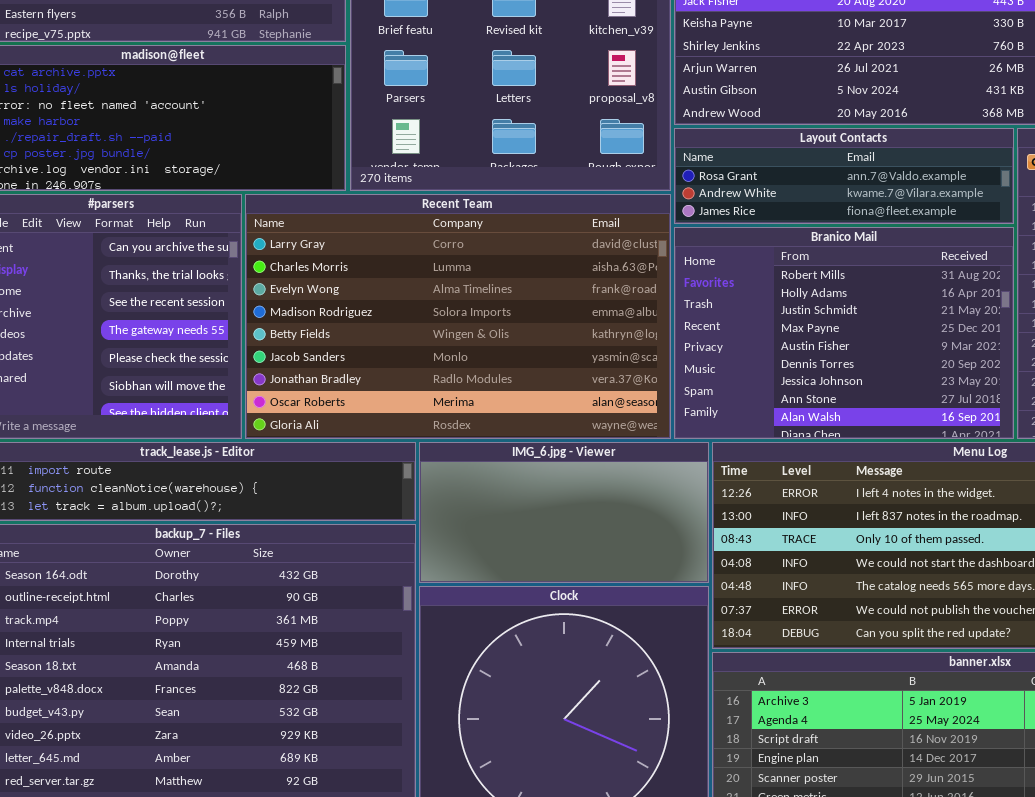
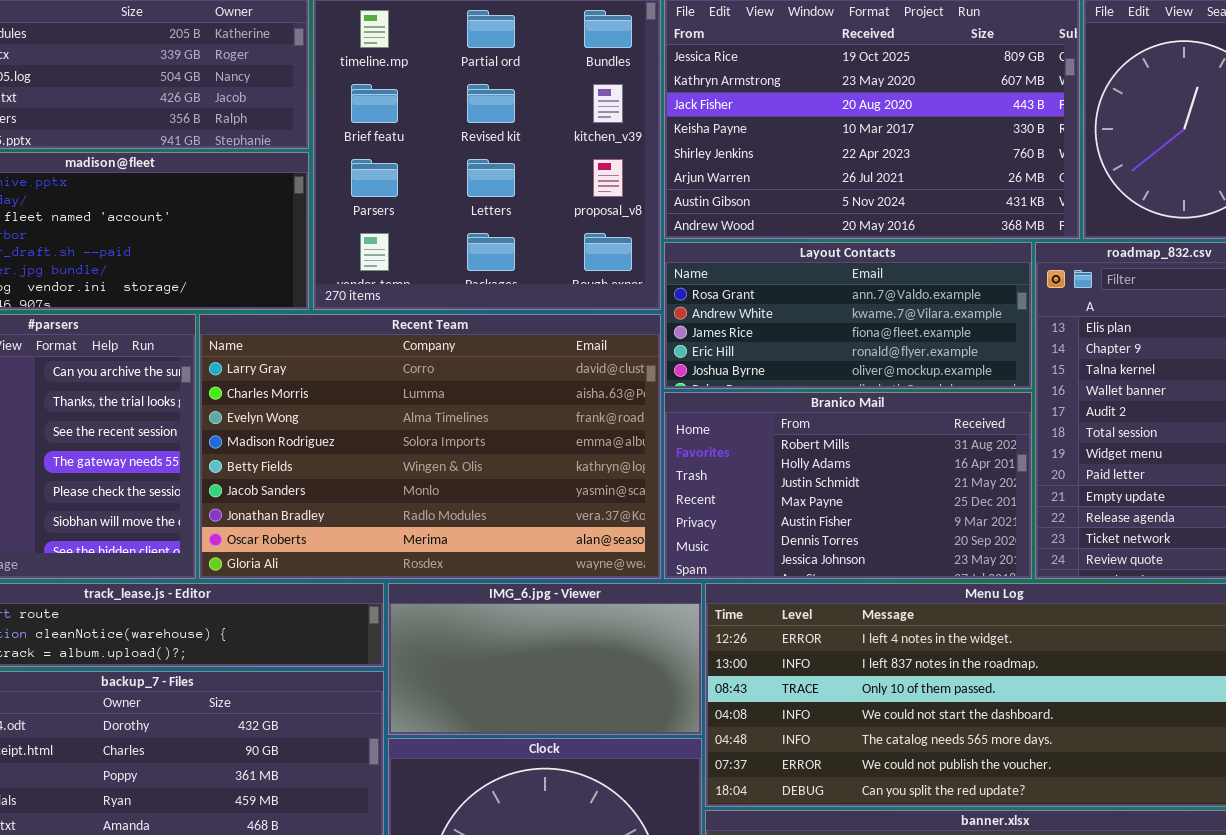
Layout Contacts: [674,128,1014,224] -> [664,242,1032,389], resized
Branico Mail: [674,227,1014,439] -> [664,392,1032,579], resized

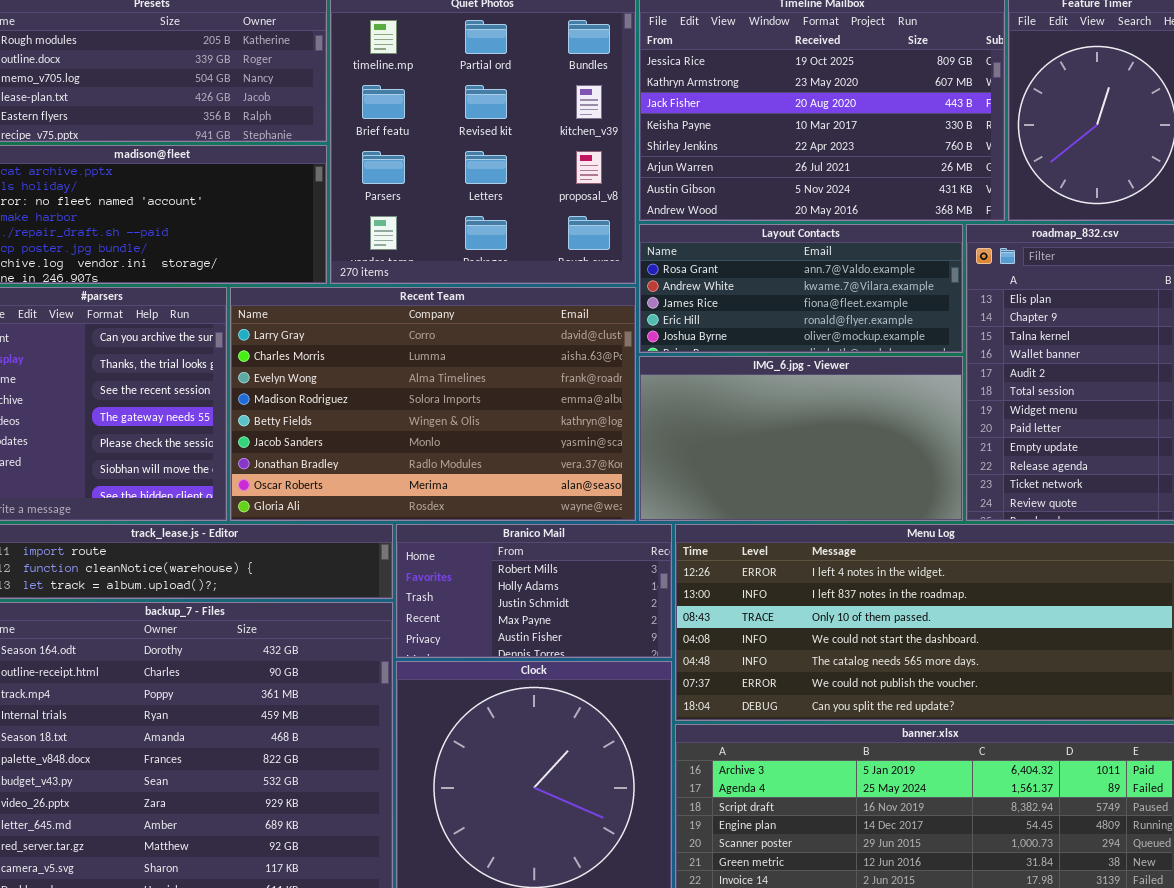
Branico Mail: [664,392,1032,579] -> [396,524,672,658], moved, resized
IMG_6.jpg - Viewer: [388,583,702,735] -> [639,356,963,521], moved, resized

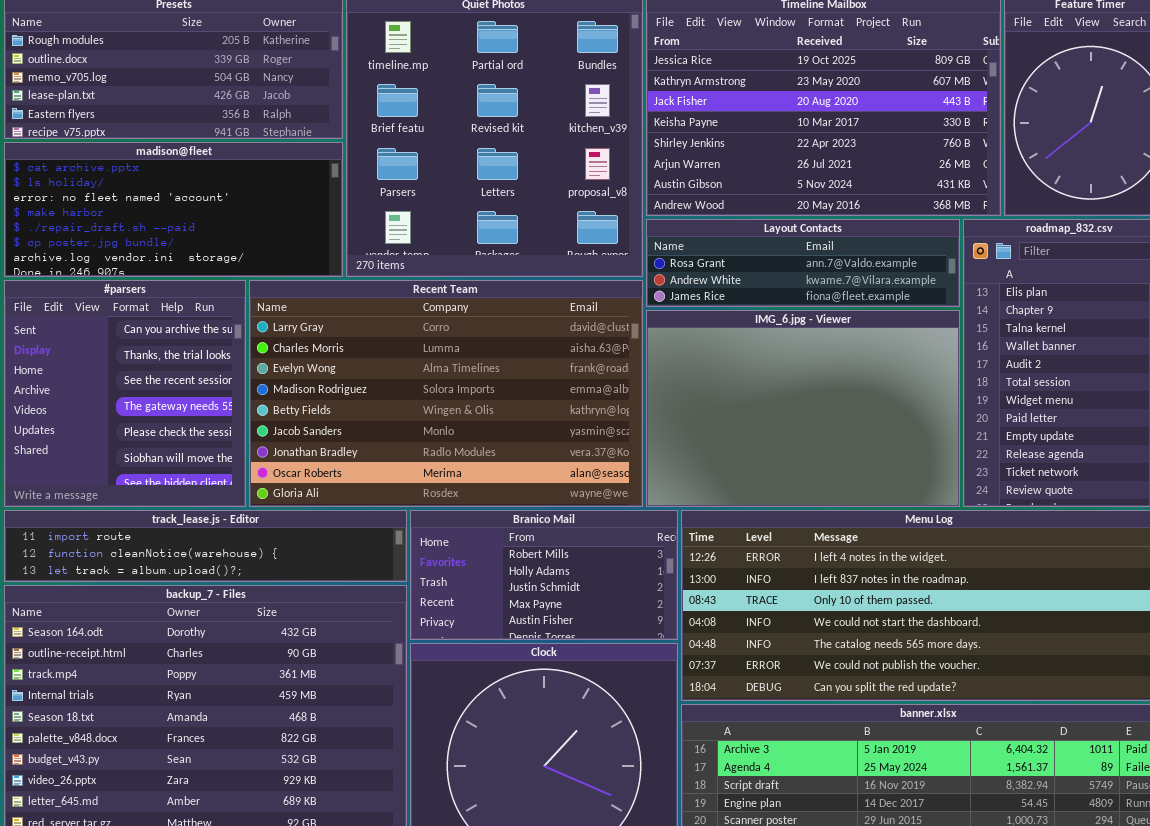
Layout Contacts: [639,224,963,353] -> [646,219,960,307], resized
IMG_6.jpg - Viewer: [639,356,963,521] -> [646,310,960,507], resized

